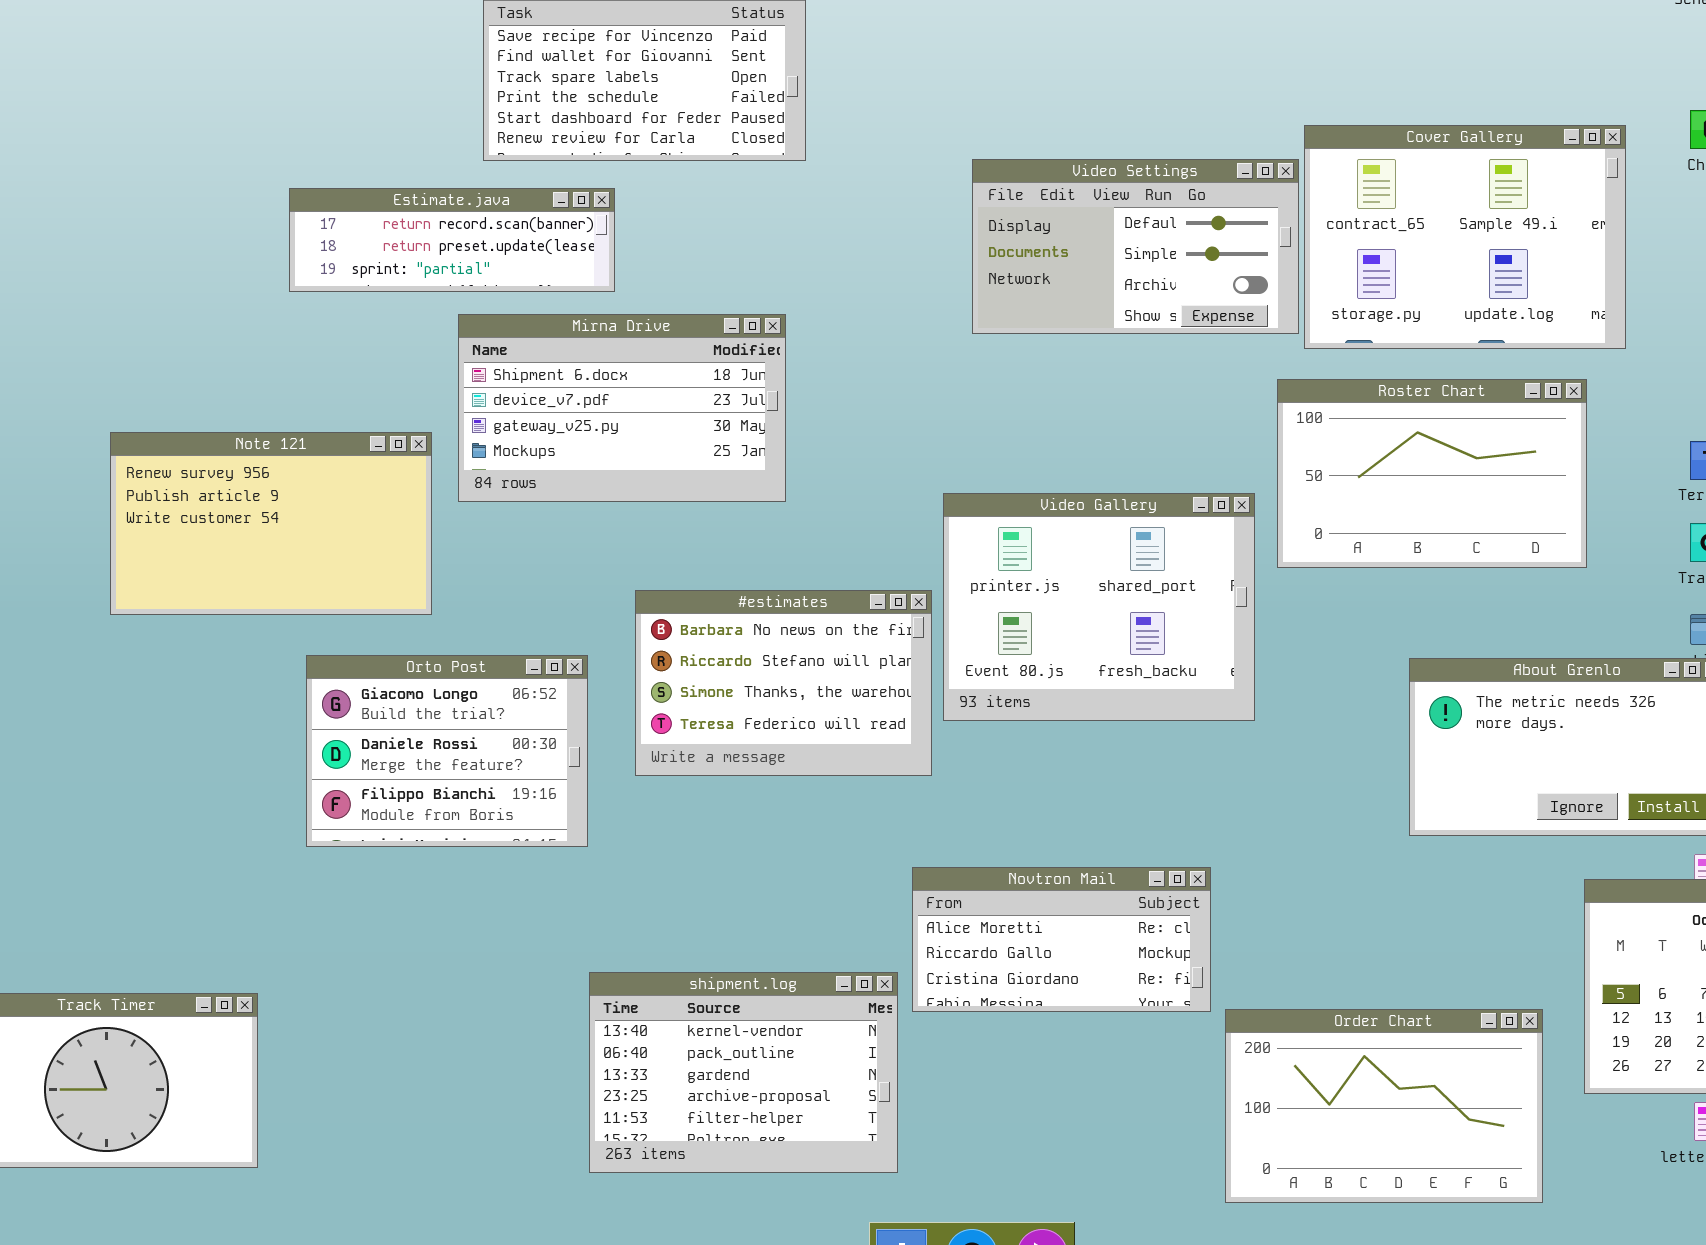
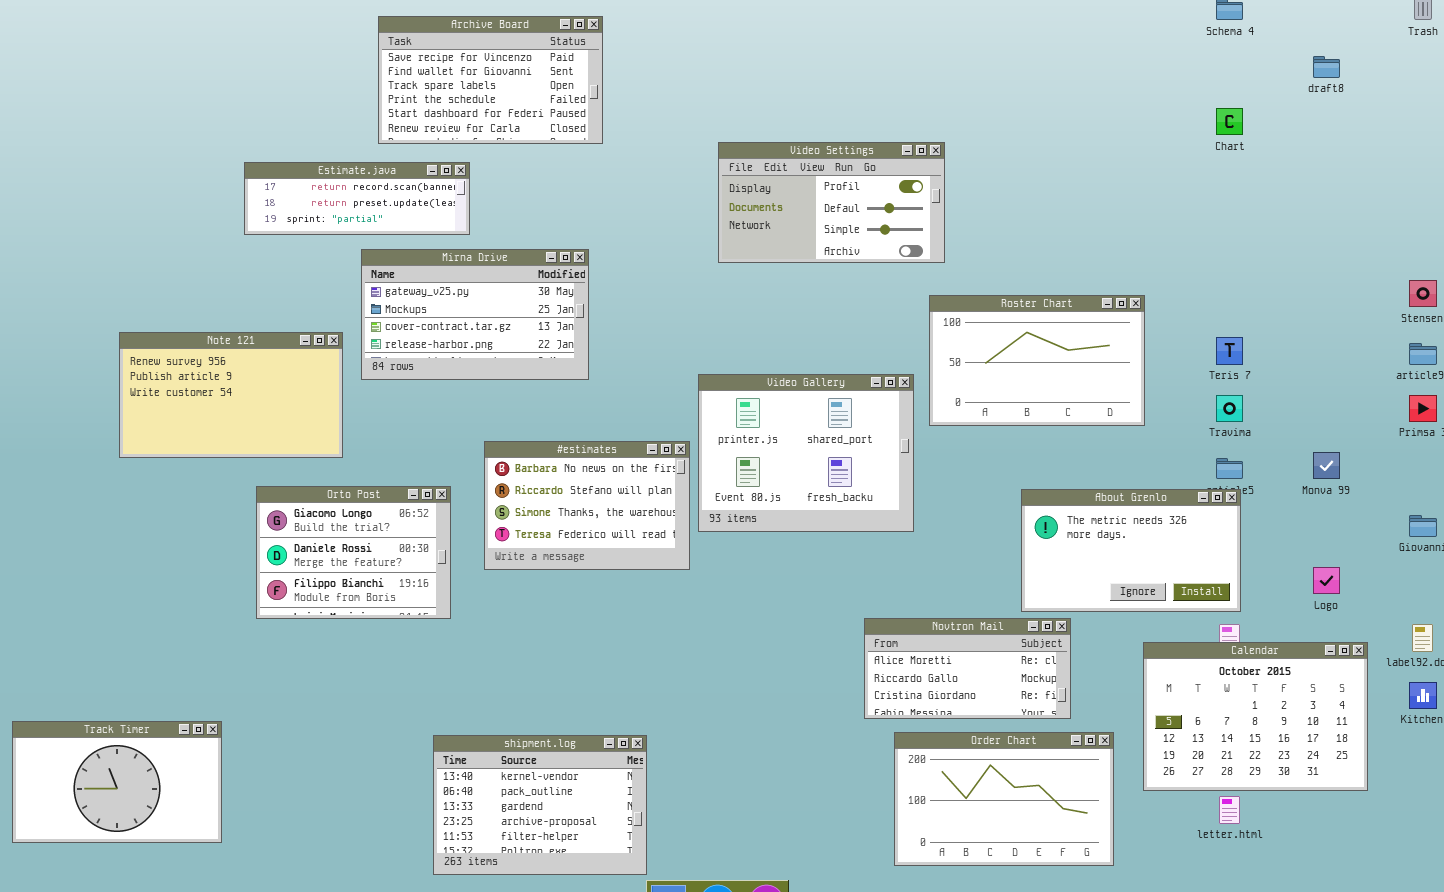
Cover Gallery: [1304,125,1626,349] -> none, closed
Video Settings: [972,159,1299,334] -> [718,142,945,263], scrolled up 1 row
Mirna Drive: [458,314,786,502] -> [361,249,589,380], scrolled down 2 rows
Novtron Mail: [912,867,1211,1012] -> [864,618,1071,719], moved
shipment.log: [589,972,898,1173] -> [433,735,647,875], moved

